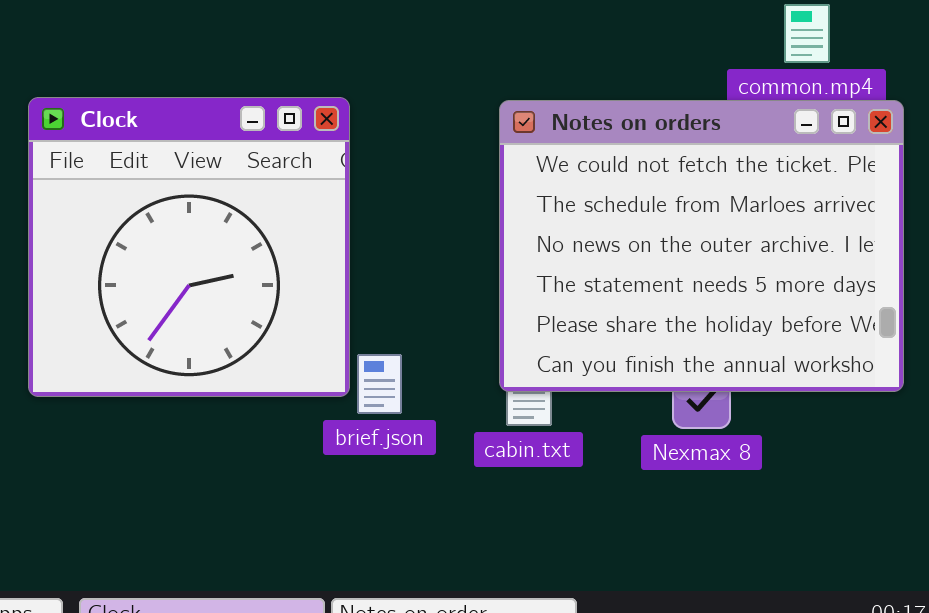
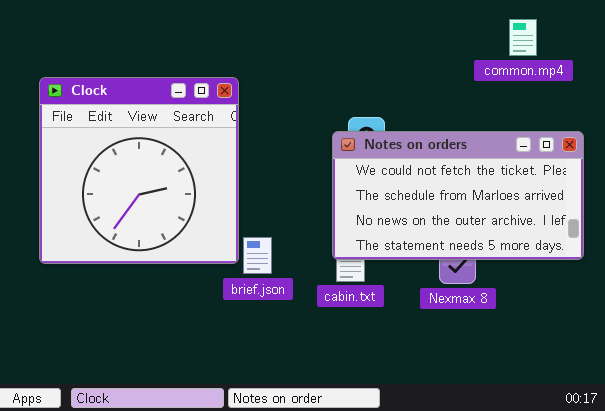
Notes on orders: [499,100,904,392] -> [332,131,584,260], resized

